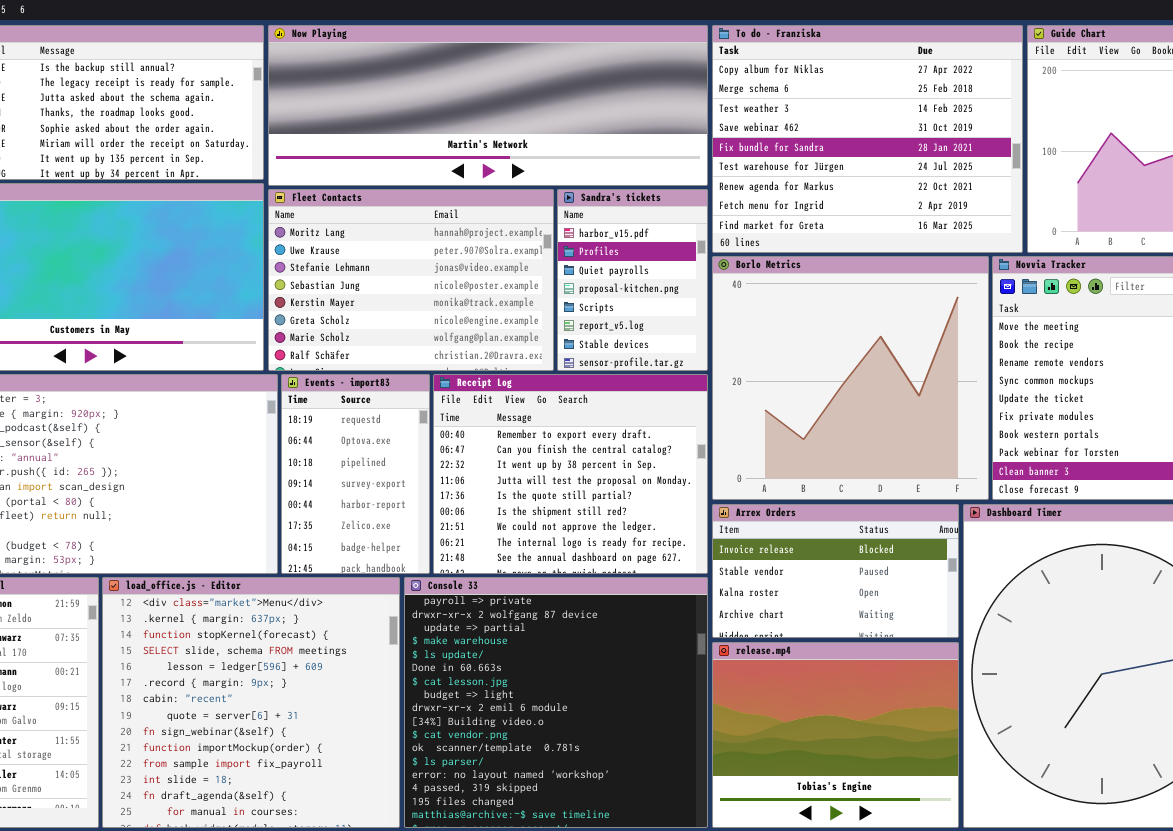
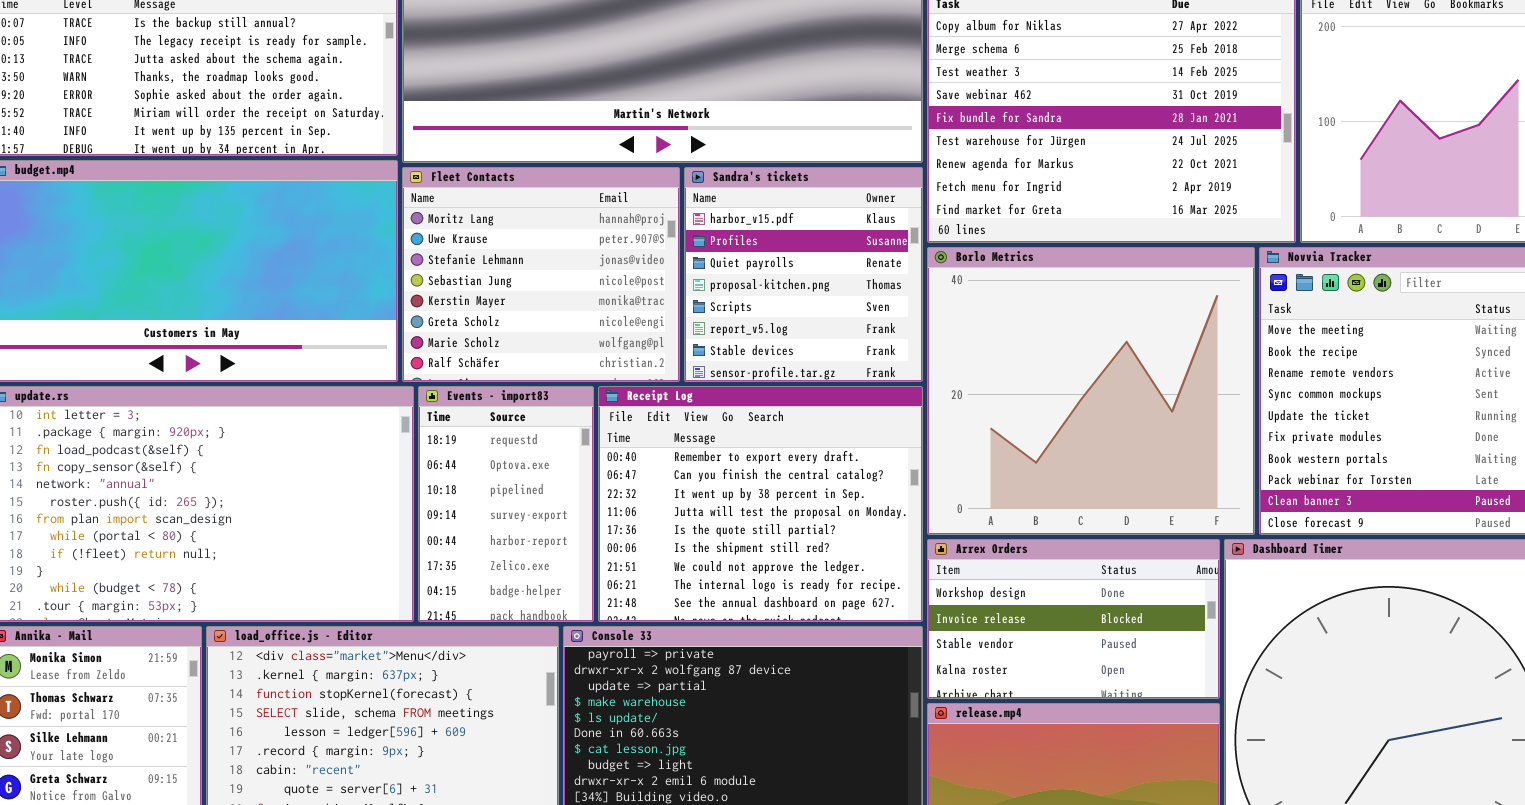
Fleet Contacts: [268,189,554,371] -> [402,167,680,382], resized
Sandra's tickets: [557,189,708,371] -> [684,167,923,382], resized
Arrex Orders: [712,504,959,638] -> [927,539,1220,699], scrolled up 1 row

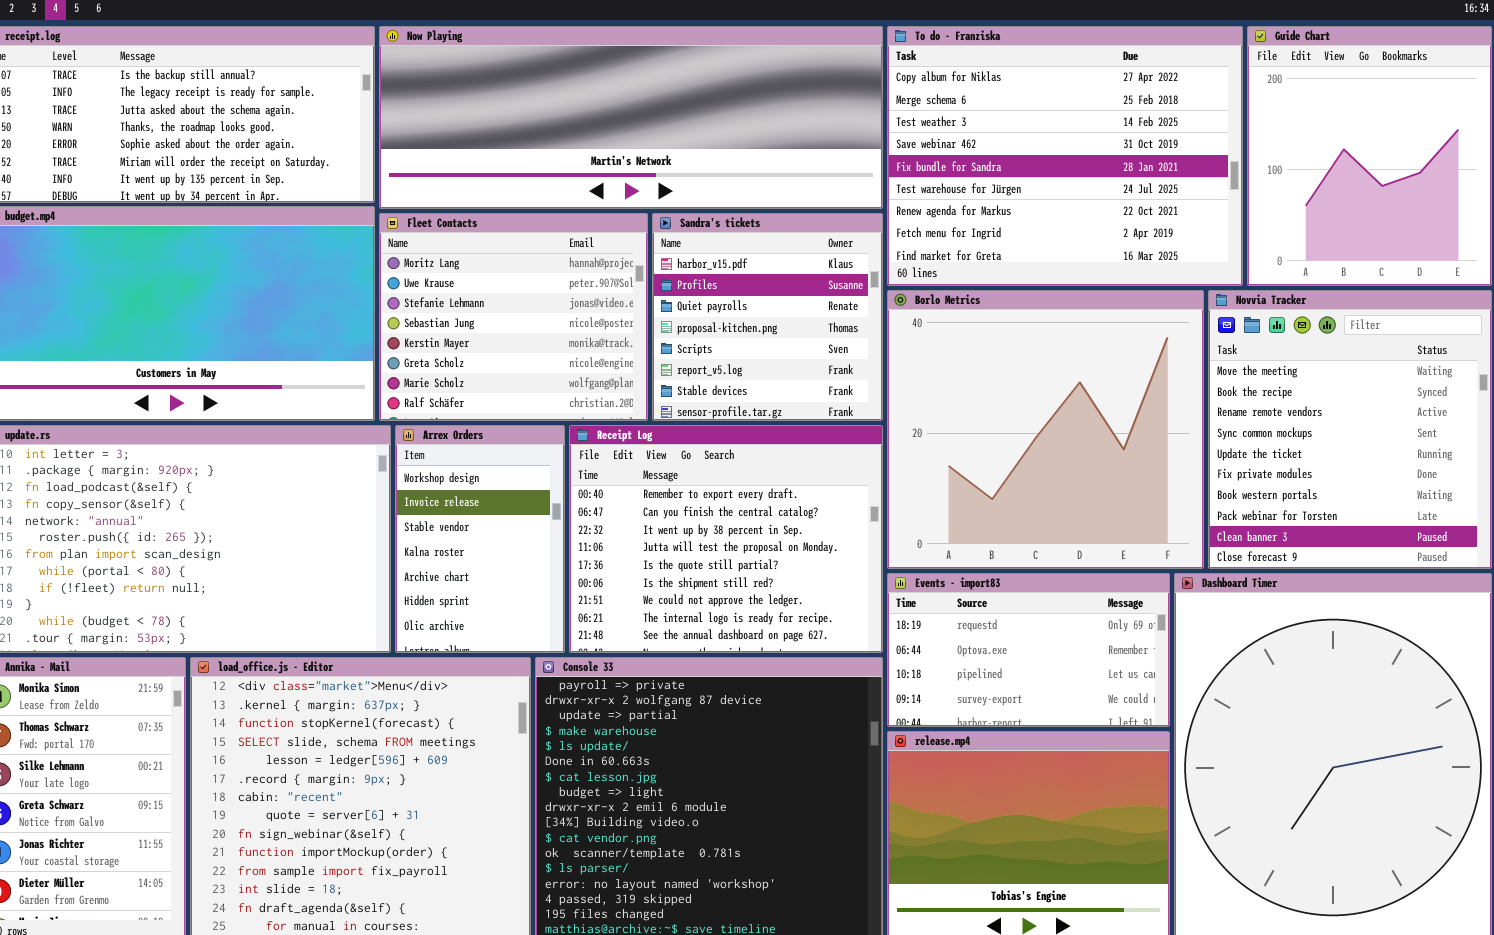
Events - import83: [418,386,594,622] -> [887,573,1170,727], moved, resized
Arrex Orders: [927,539,1220,699] -> [395,425,565,653], moved, resized

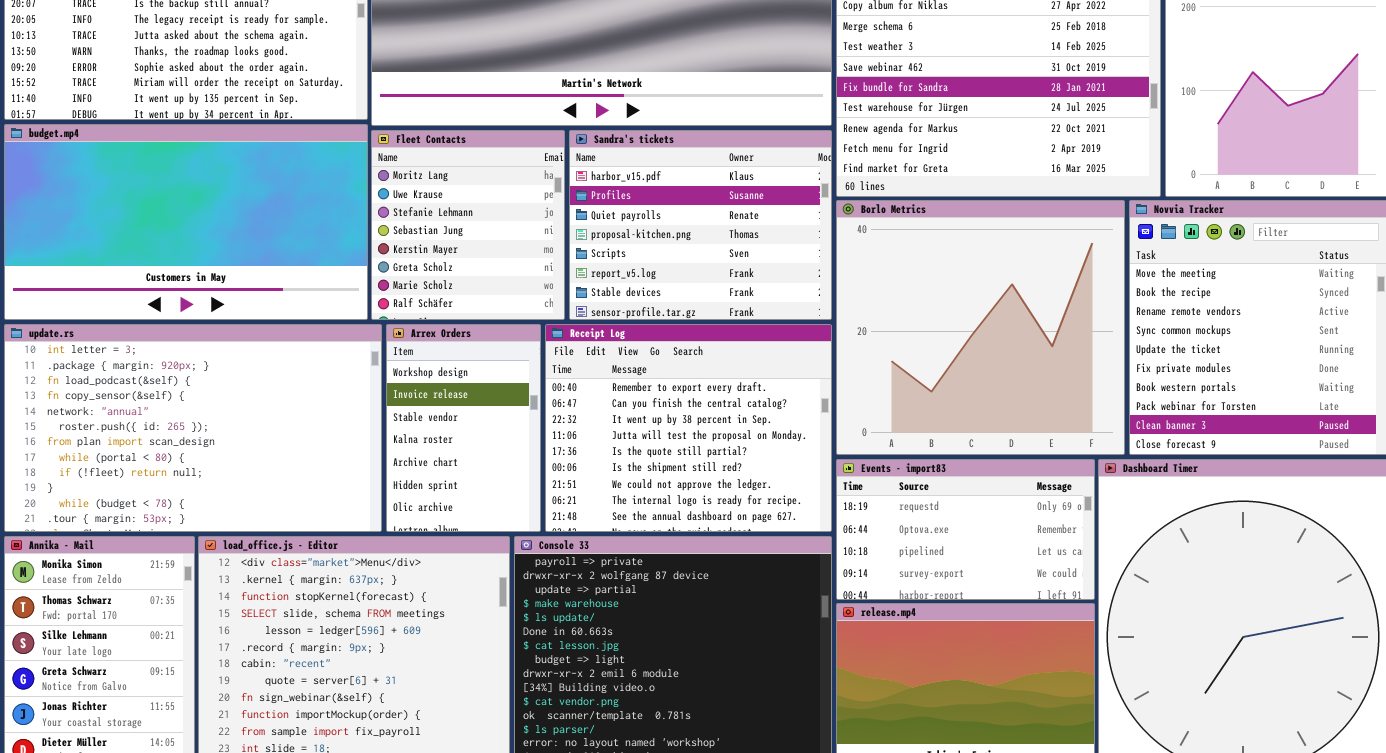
Fleet Contacts: [379,213,648,421] -> [371,130,565,320], resized
Sandra's tickets: [652,213,883,421] -> [569,130,832,320], resized

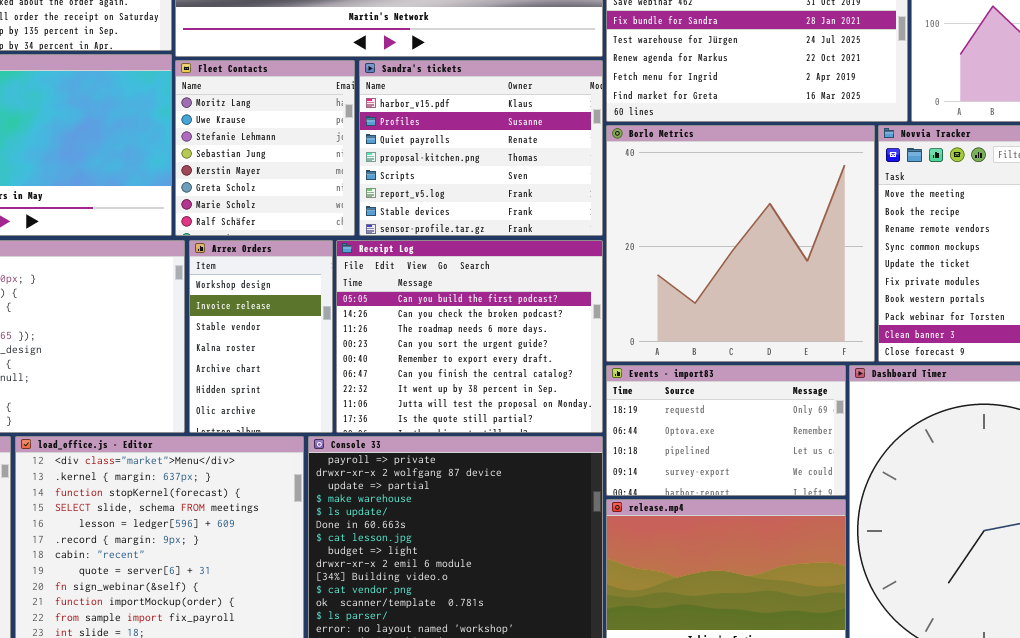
Receipt Log: [545,324,832,532] -> [336,240,603,433], scrolled up 4 rows

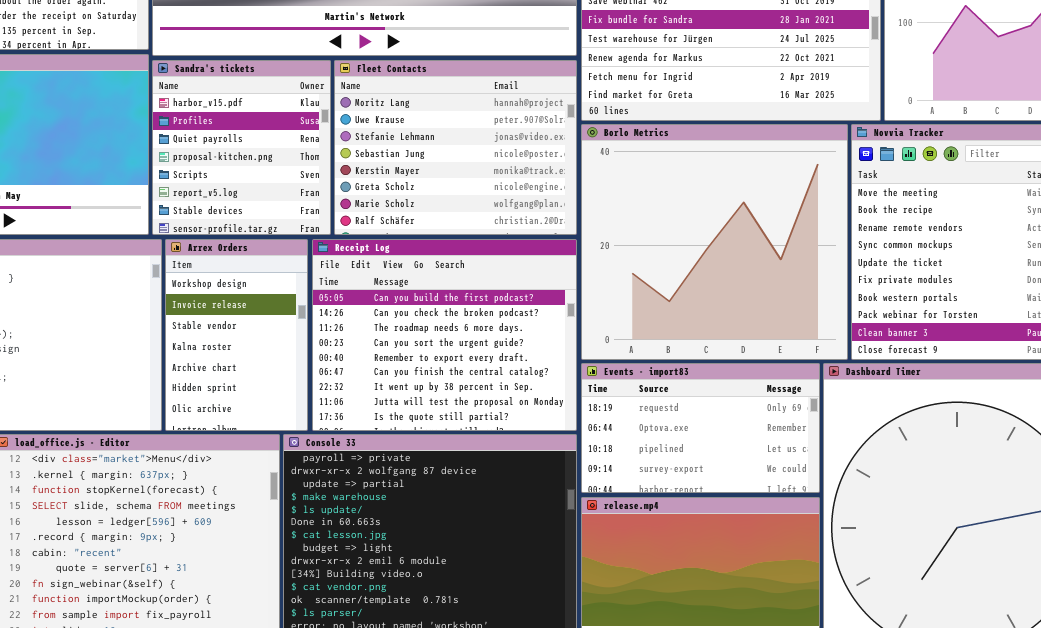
Fleet Contacts: [175,60,355,236] -> [334,60,577,235], moved, resized
Sandra's tickets: [359,60,603,236] -> [152,60,331,235], moved, resized

